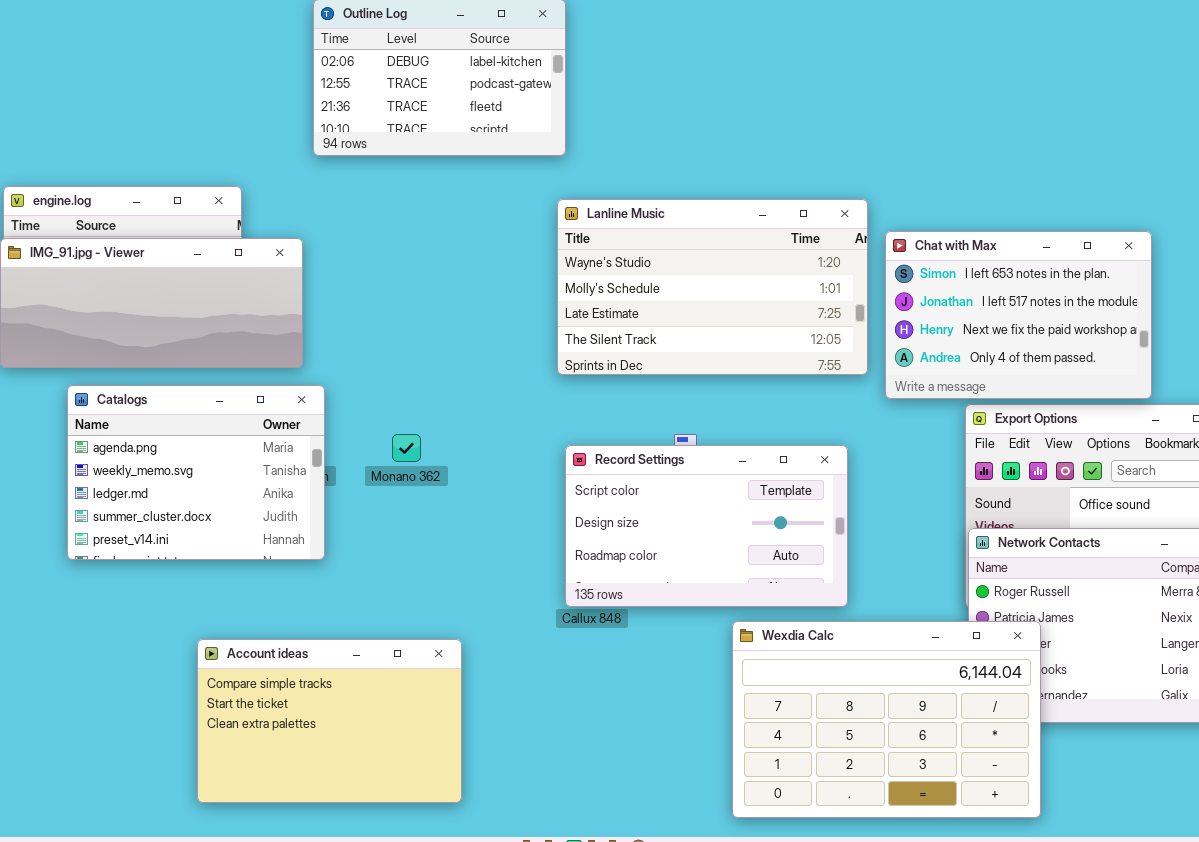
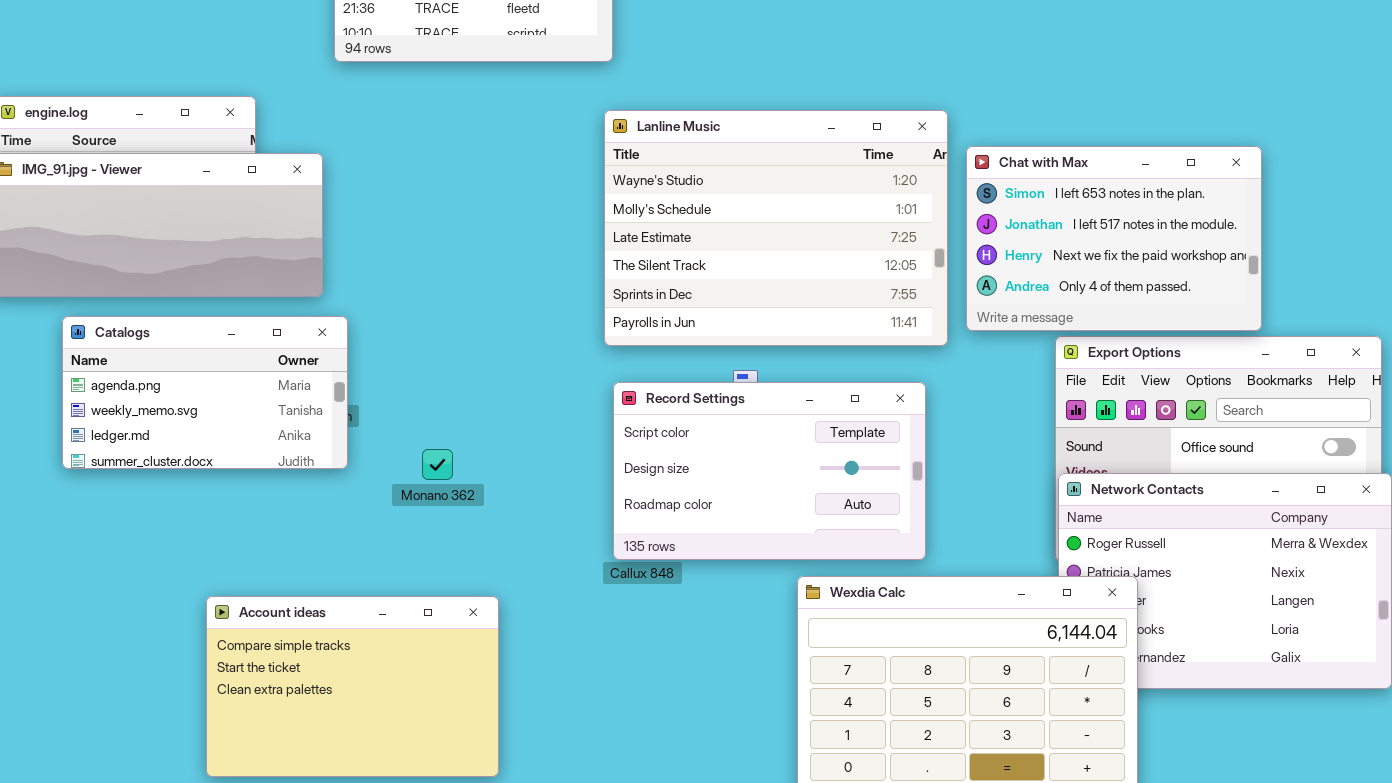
Lanline Music: [557,199,868,375] -> [604,110,948,346], resized
Catalogs: [67,385,325,560] -> [62,316,348,469], resized
Monano 362: [392,434,421,462] -> [422,449,453,480], moved

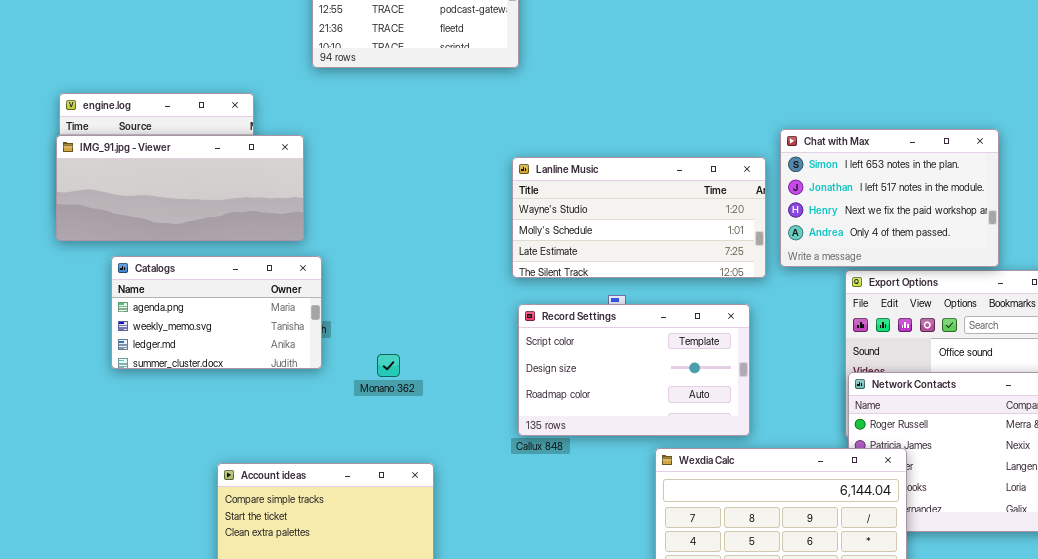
Lanline Music: [604,110,948,346] -> [512,157,766,278], resized

